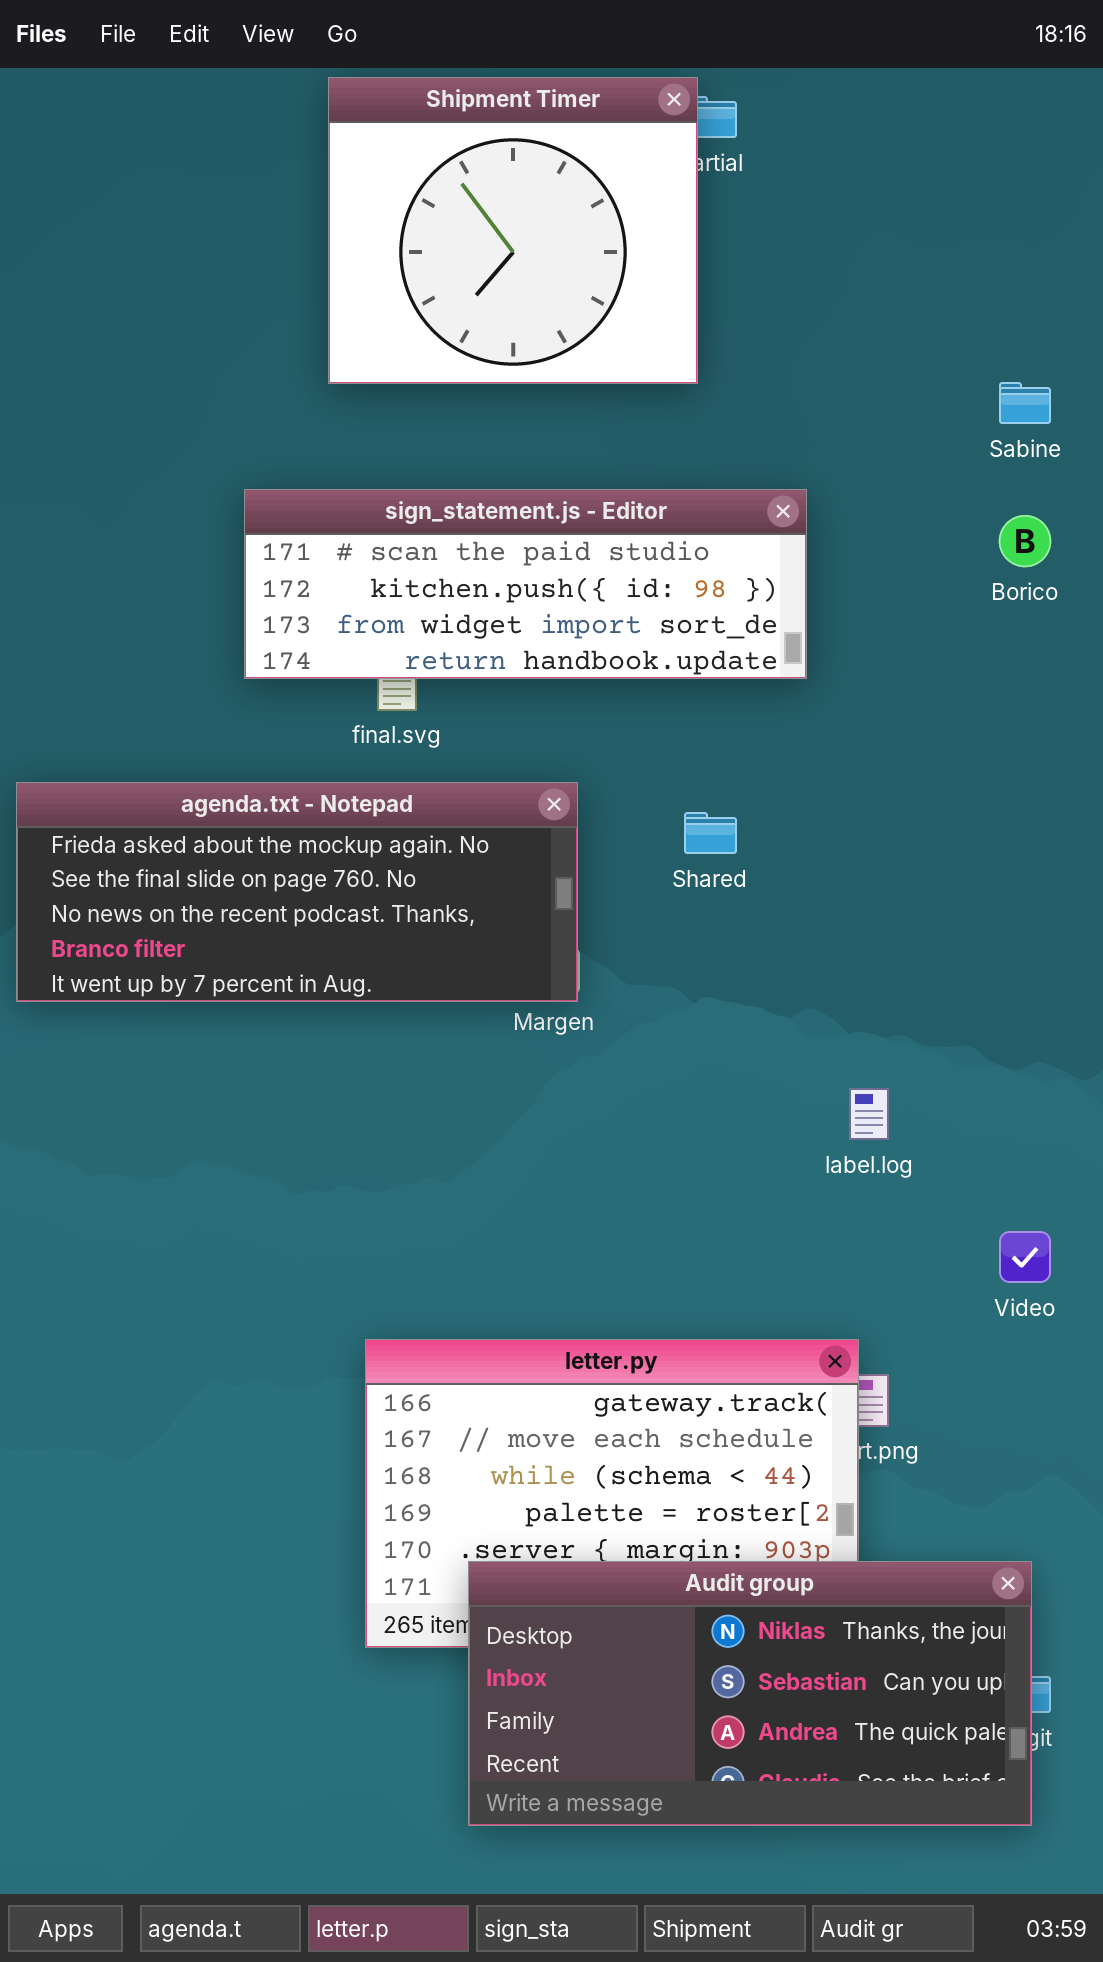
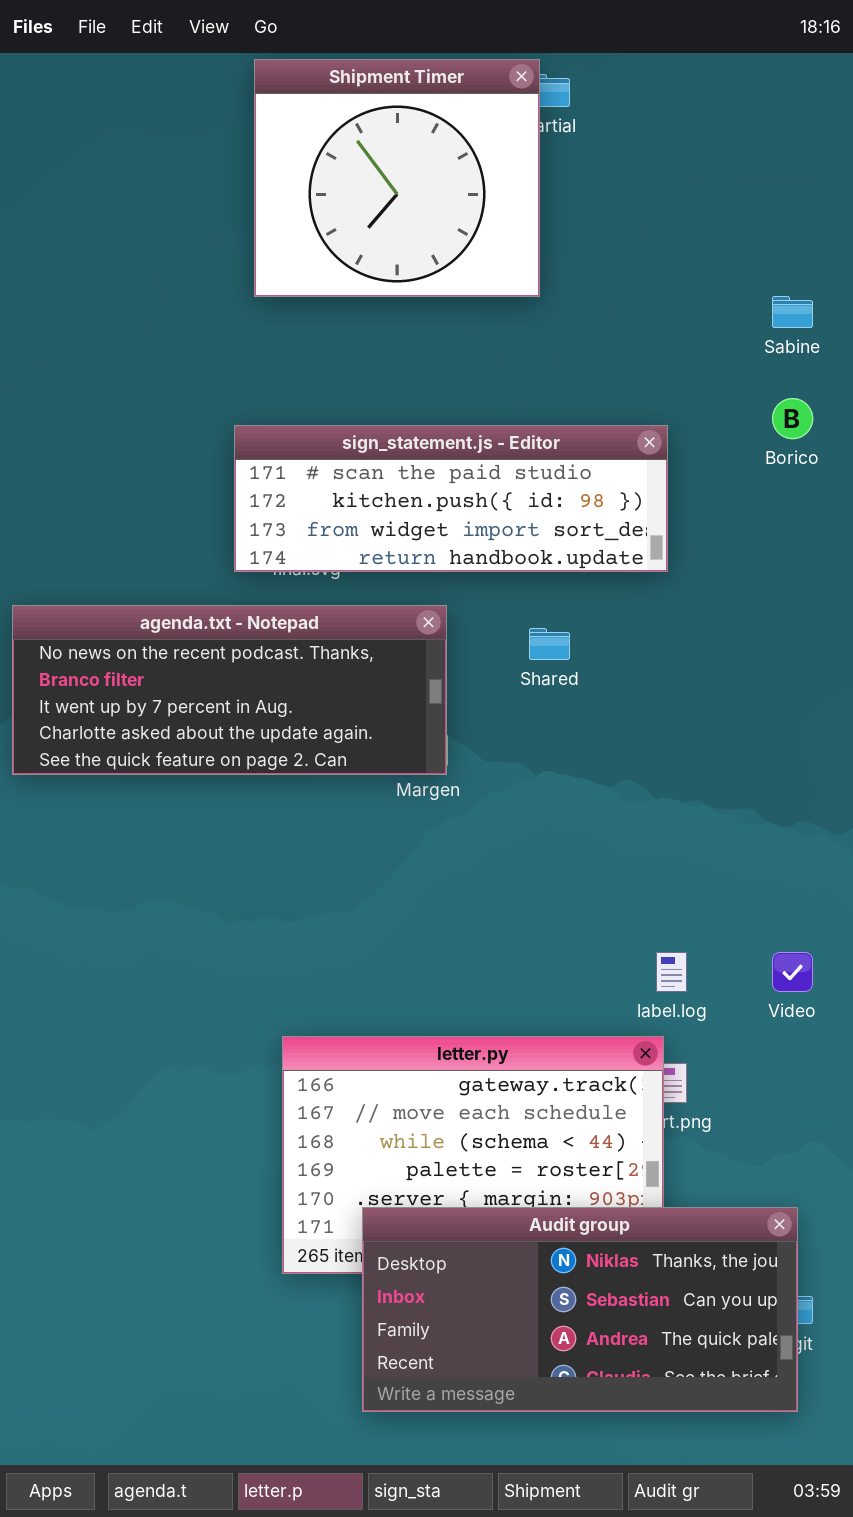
sign_statement.js - Editor: [244,489,807,679] -> [234,425,668,572], moved
agenda.txt - Notepad: [16,782,578,1002] -> [12,605,447,775], scrolled down 2 rows
label.log: [849,1088,889,1140] -> [656,952,687,992], moved

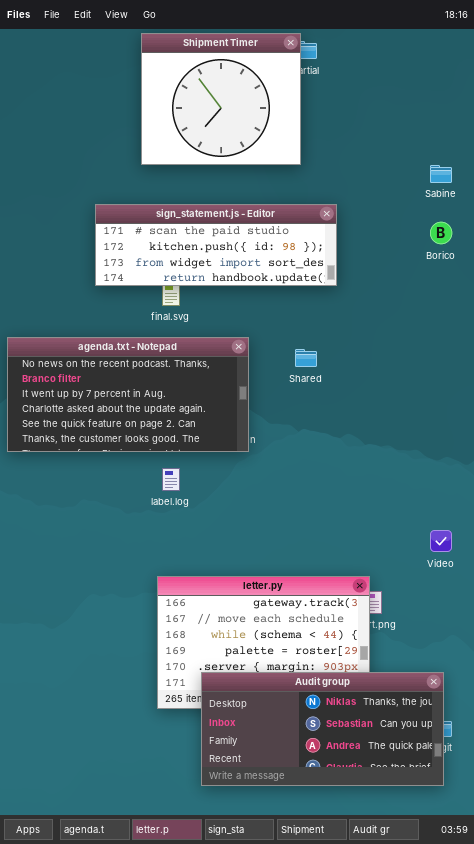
sign_statement.js - Editor: [234,425,668,572] -> [95,204,337,286], moved
agenda.txt - Notepad: [12,605,447,775] -> [7,337,249,452], resized
label.log: [656,952,687,992] -> [162,468,180,491], moved

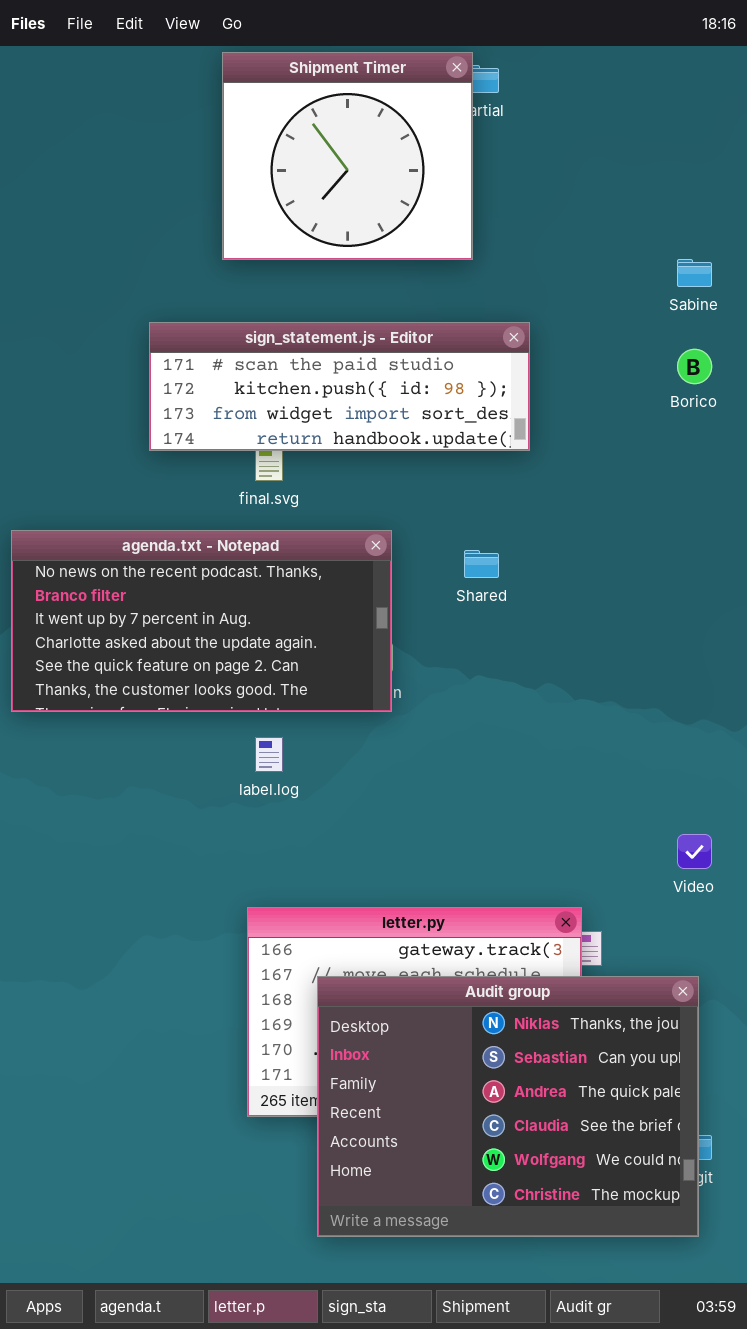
Audit group: [201,672,444,786] -> [317,976,699,1237], resized

